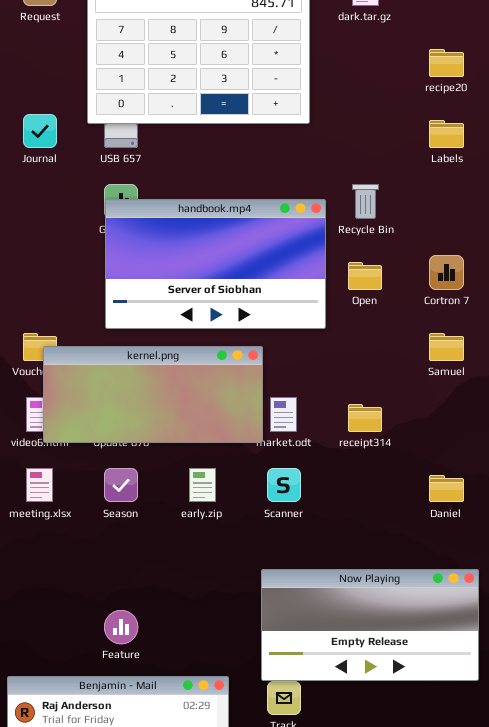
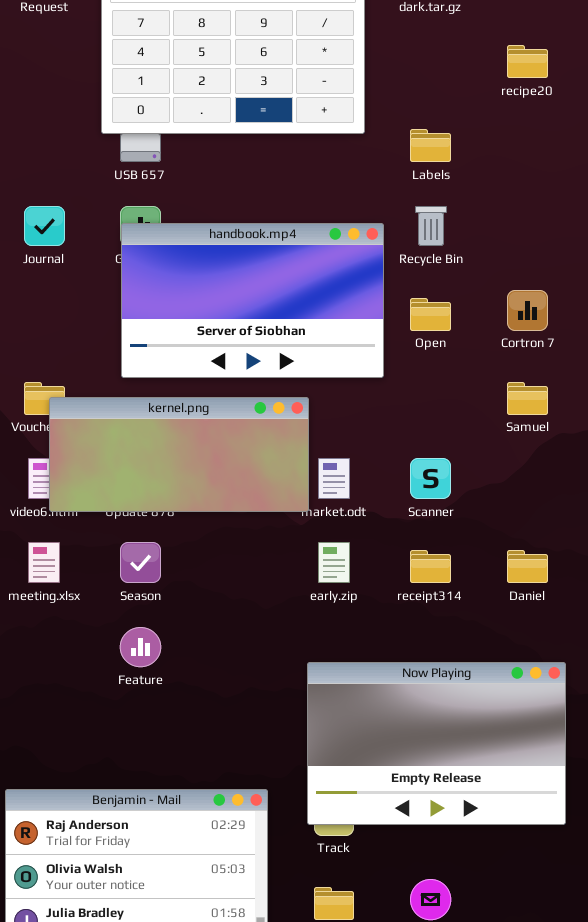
Journal: [23,114,57,148] -> [24,206,65,246], moved
Labels: [429,120,464,148] -> [410,129,451,162], moved
receipt314: [348,404,382,432] -> [410,550,451,583], moved
early.zip: [189,468,216,502] -> [318,542,350,583], moved
Scanner: [267,468,301,502] -> [410,458,451,499], moved
Now Playing: [261,569,479,681] -> [307,662,566,825], resized
Feature: [104,610,138,644] -> [120,627,161,667], moved

